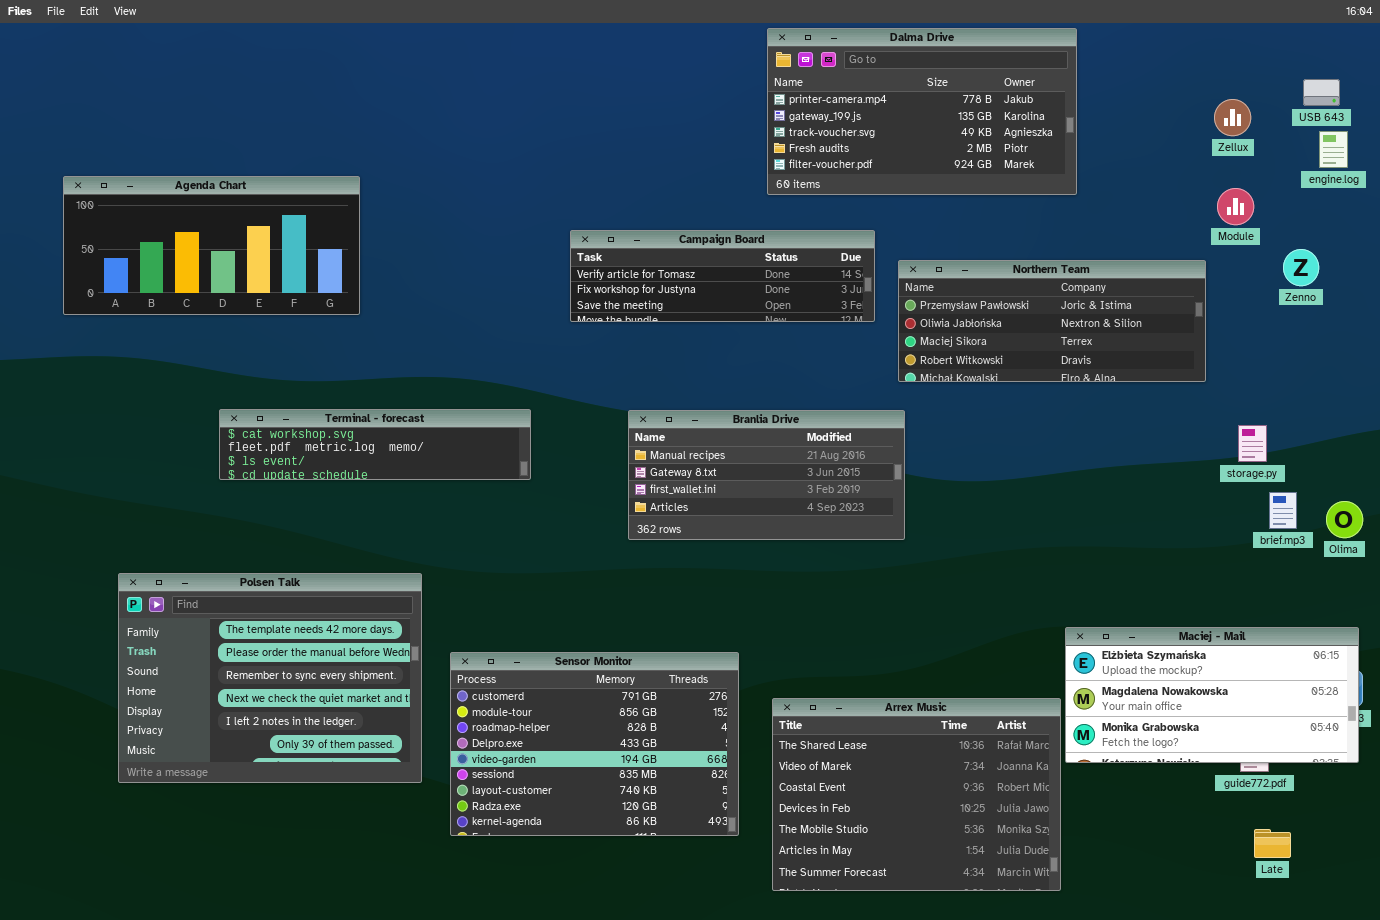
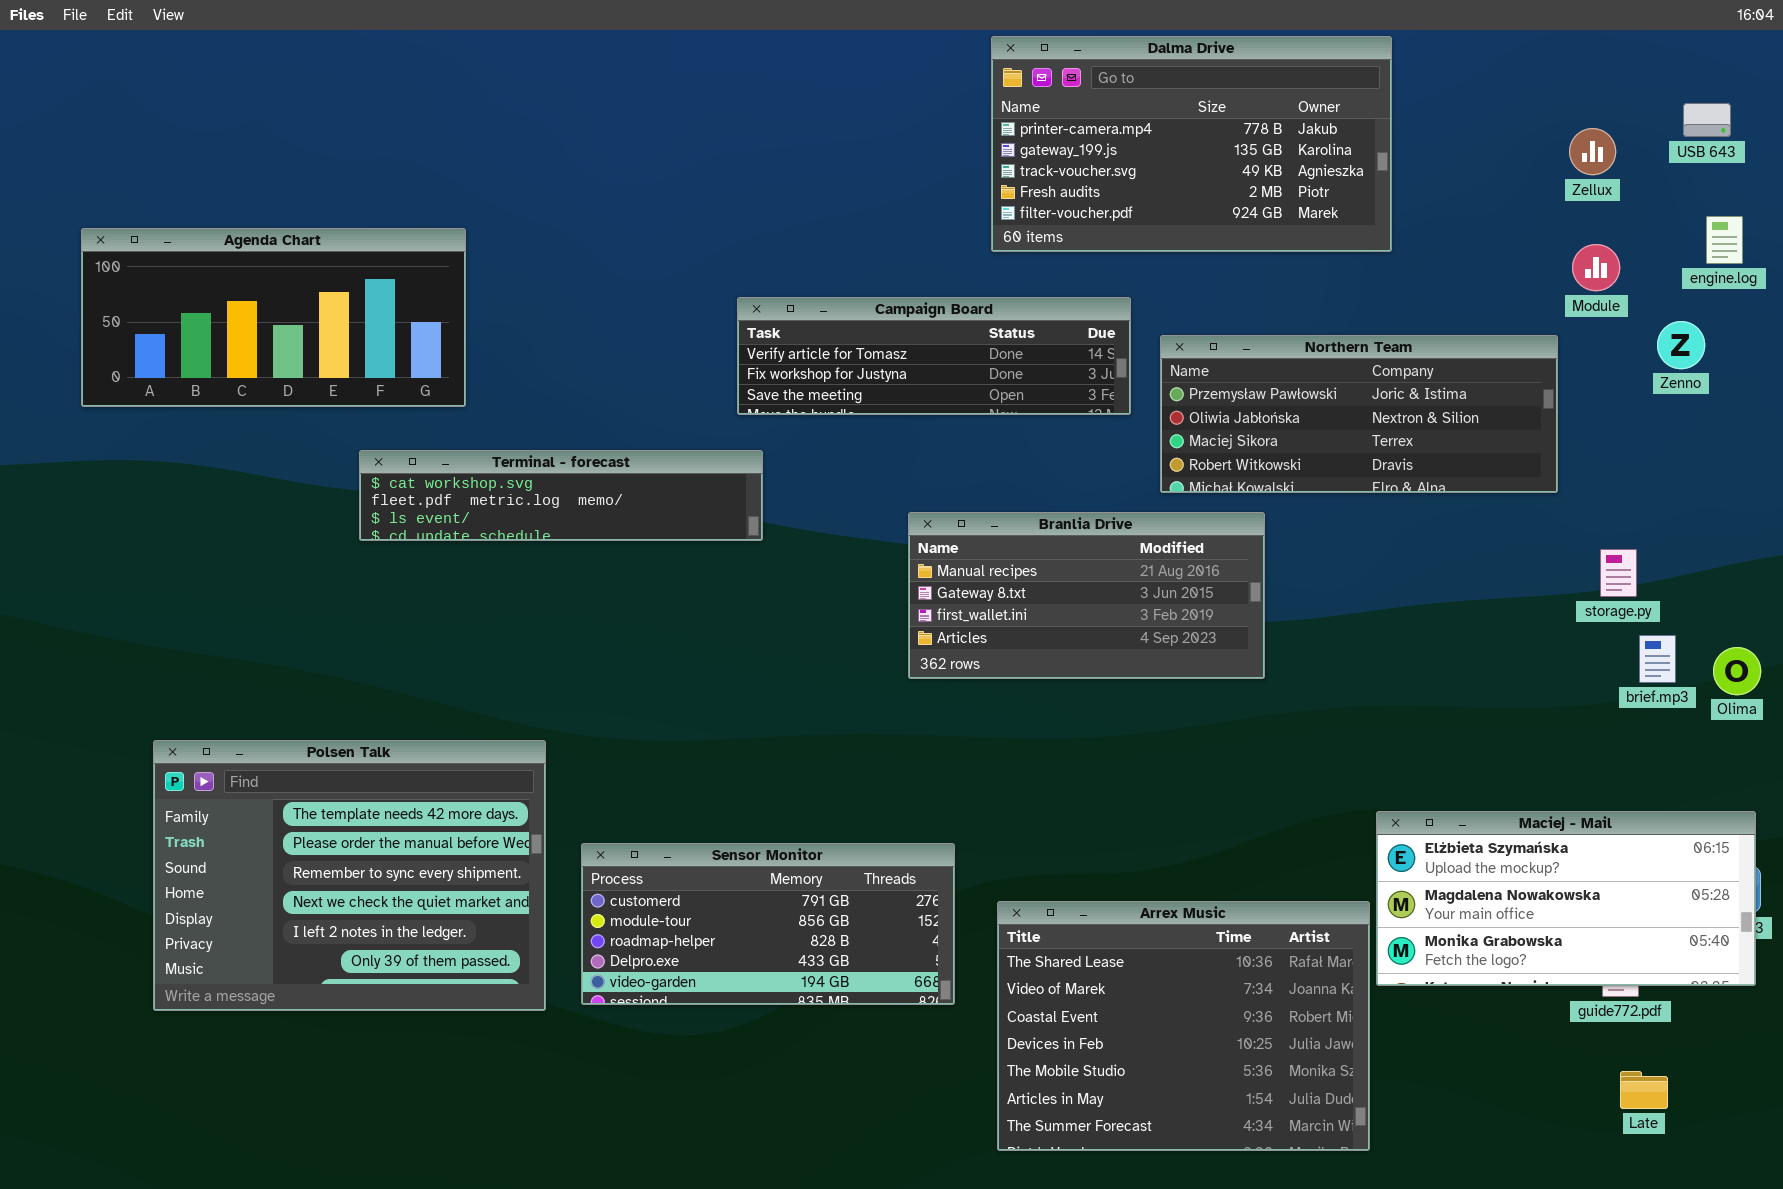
engine.log: [1319,131,1348,168] -> [1706,216,1743,264], moved
Terminal - forecast: [219,409,531,480] -> [359,450,763,541], moved
Branlia Drive: [628,410,905,540] -> [908,512,1265,679], moved
Sensor Monitor: [450,652,739,836] -> [581,843,955,1005], resized

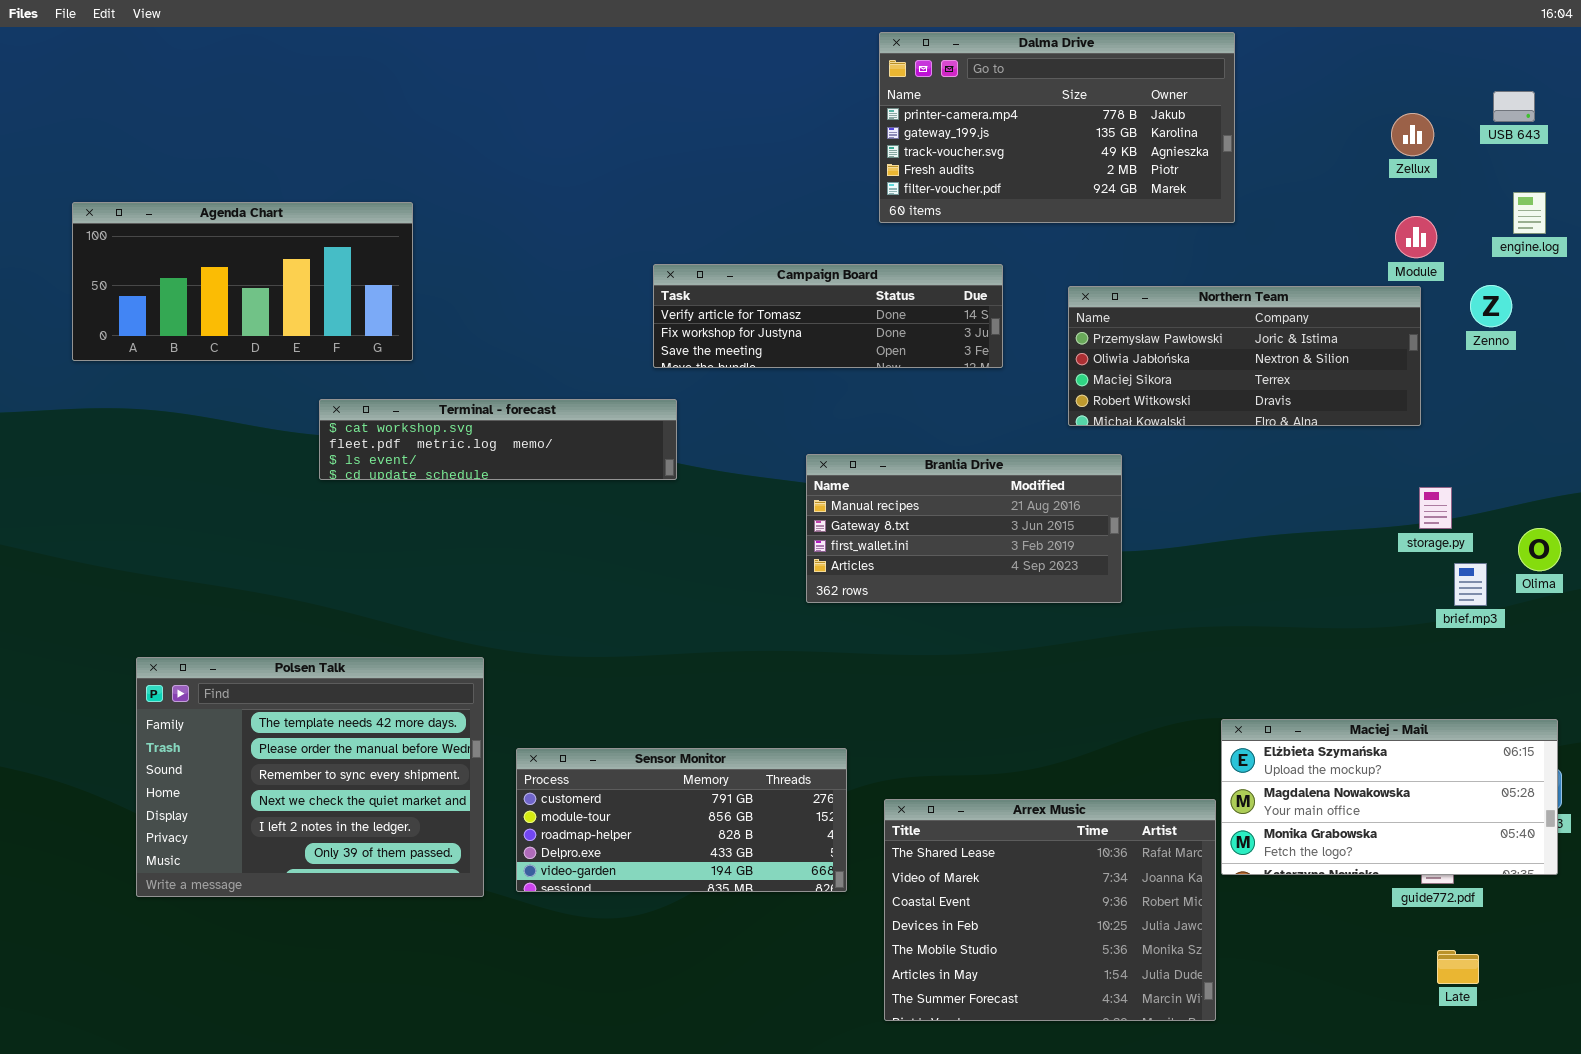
Northern Team: [1160,335,1558,493] -> [1068,286,1421,426], moved
Olima: [1713,647,1761,695] -> [1518,528,1561,571], moved

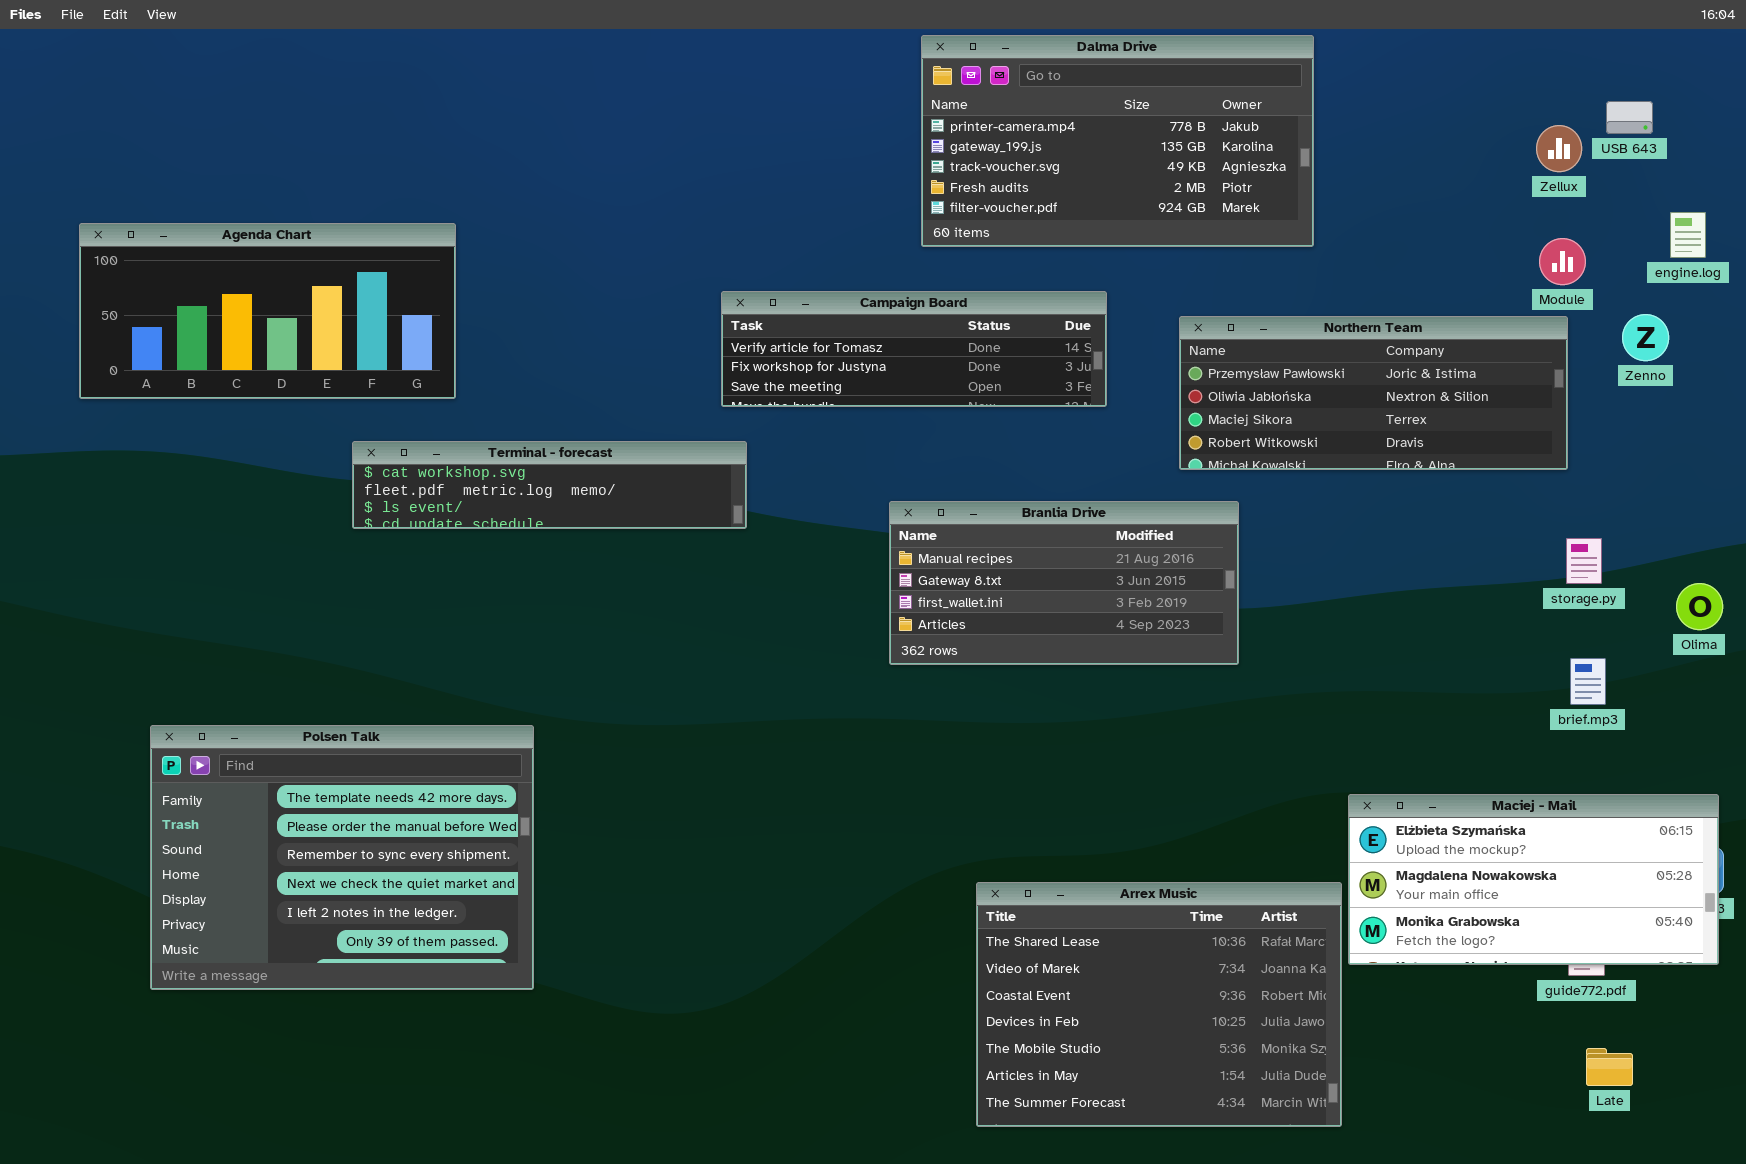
Dalma Drive: [879,32,1235,223] -> [921,35,1314,247], moved
USB 643: [1493,91,1535,122] -> [1606,101,1653,134], moved
brief.mp3: [1454,563,1487,606] -> [1570,658,1606,705], moved
Sensor Monitor: [516,748,847,892] -> none, closed

